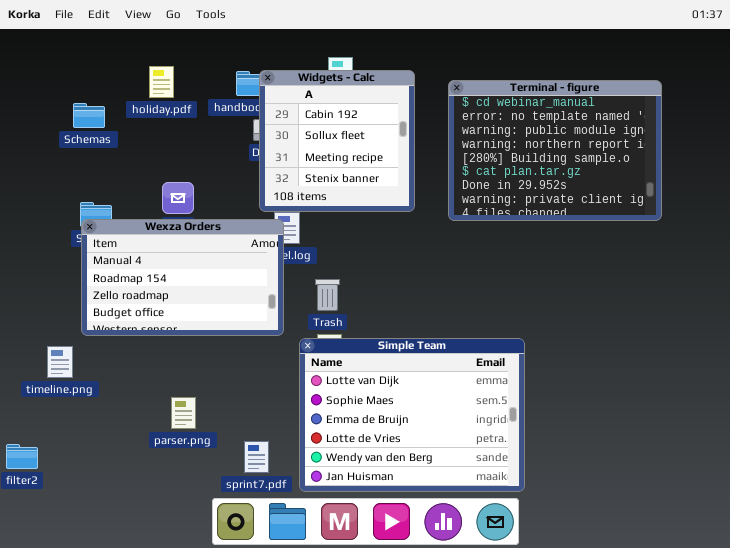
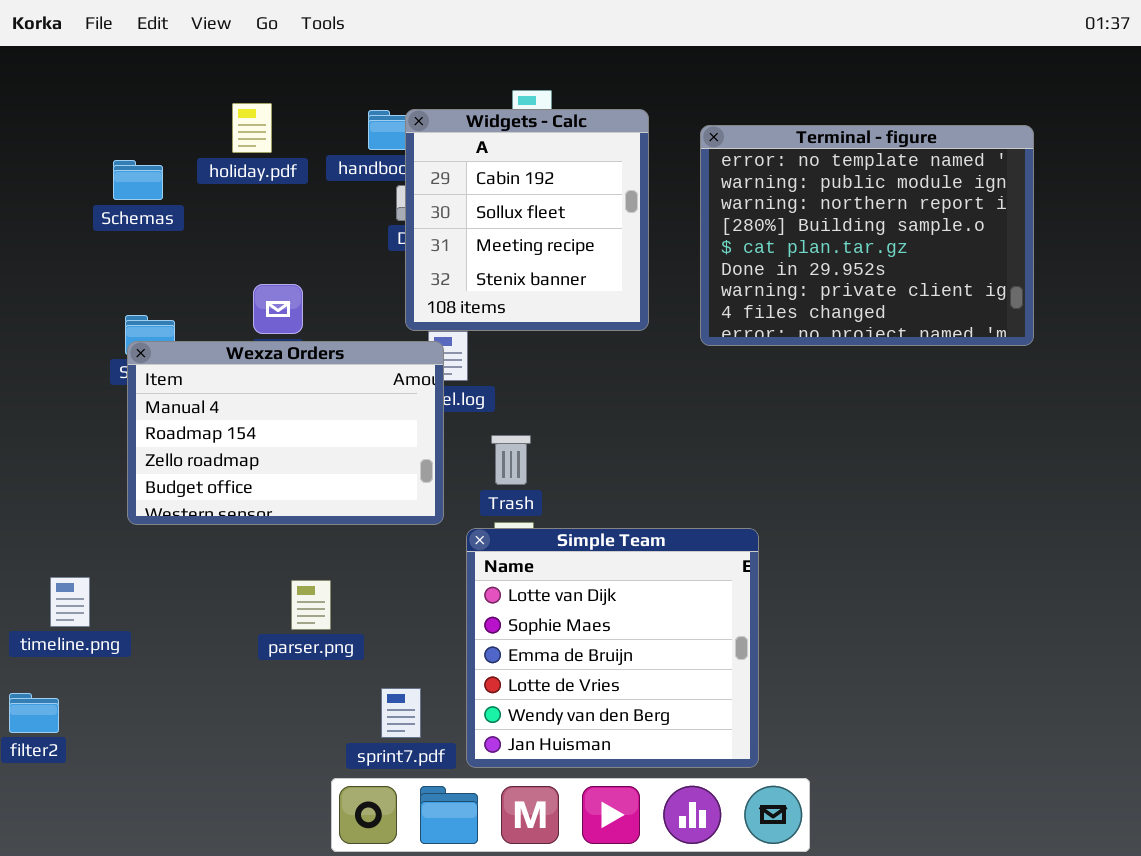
Terminal - figure: [448,80,662,221] -> [700,125,1034,346], scrolled down 1 row
Simple Team: [299,338,525,492] -> [466,528,759,768], resized
timeline.png: [47,346,73,378] -> [50,577,90,627], moved
parser.png: [171,397,196,429] -> [291,580,331,630], moved

